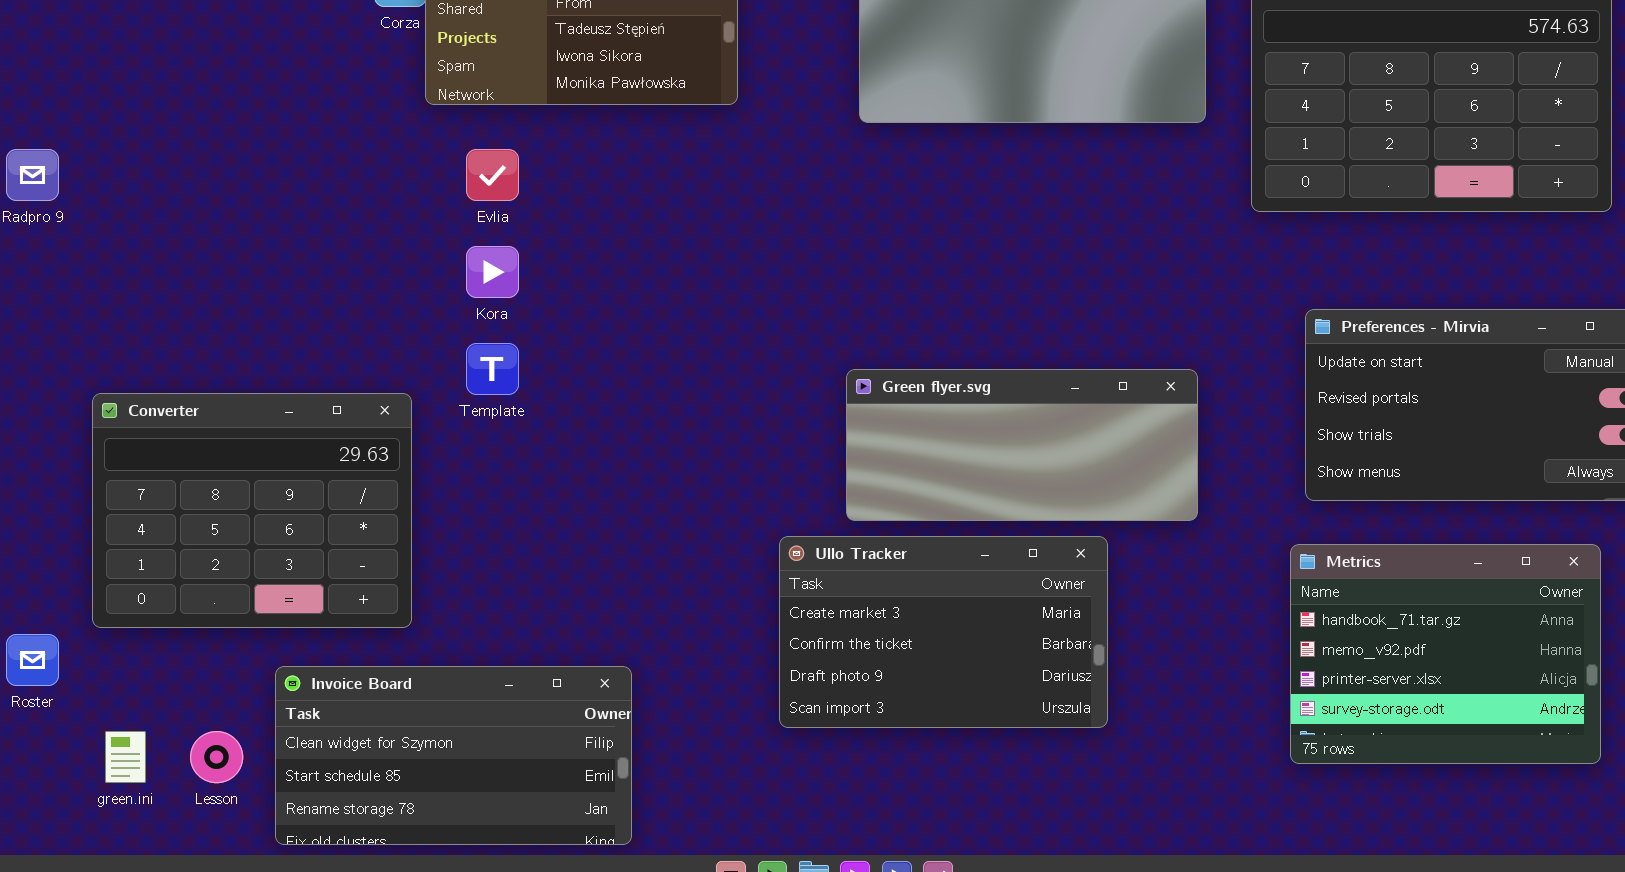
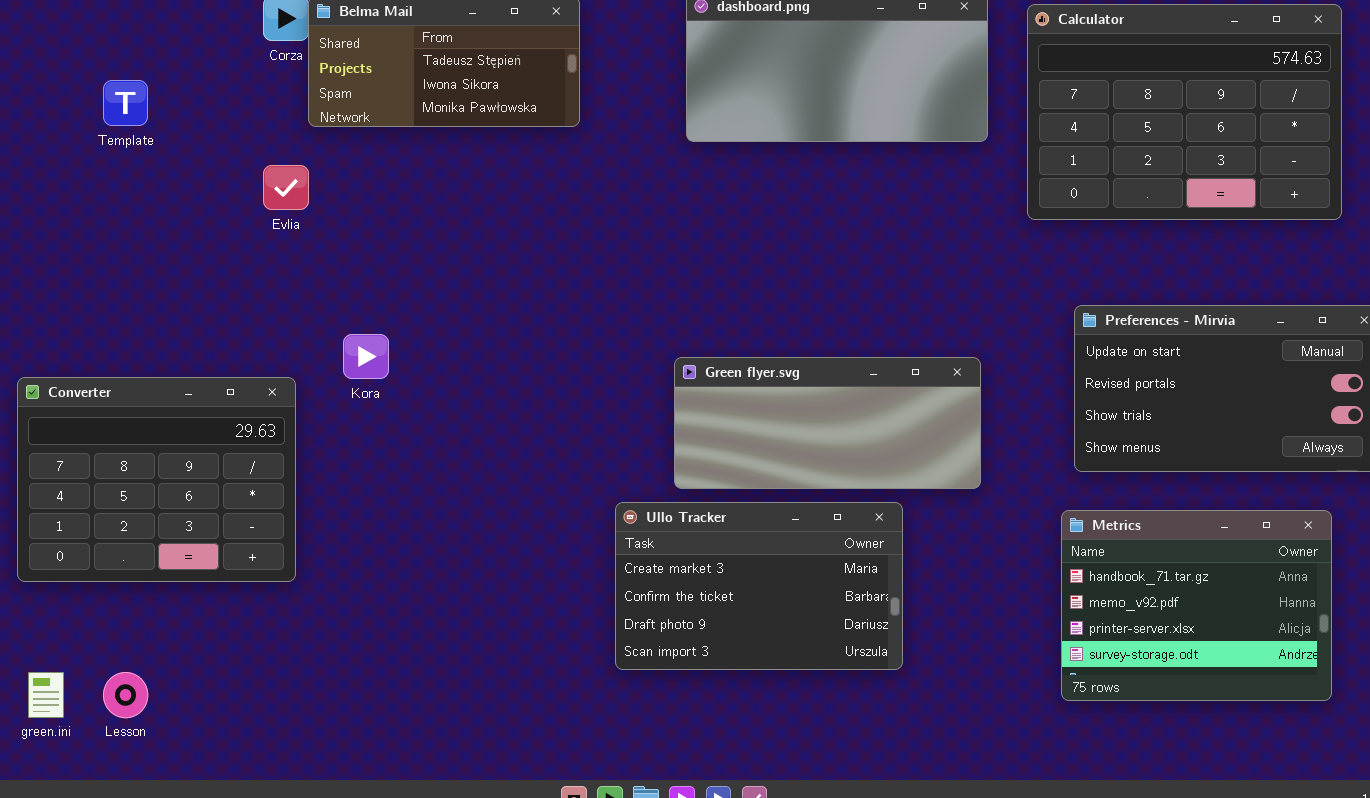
Evlia: [466,149,519,201] -> [263,165,309,210], moved
Kora: [466,246,519,298] -> [343,334,389,379], moved
Template: [466,343,519,395] -> [103,80,148,126], moved
Invoice Board: [275,666,632,845] -> none, closed

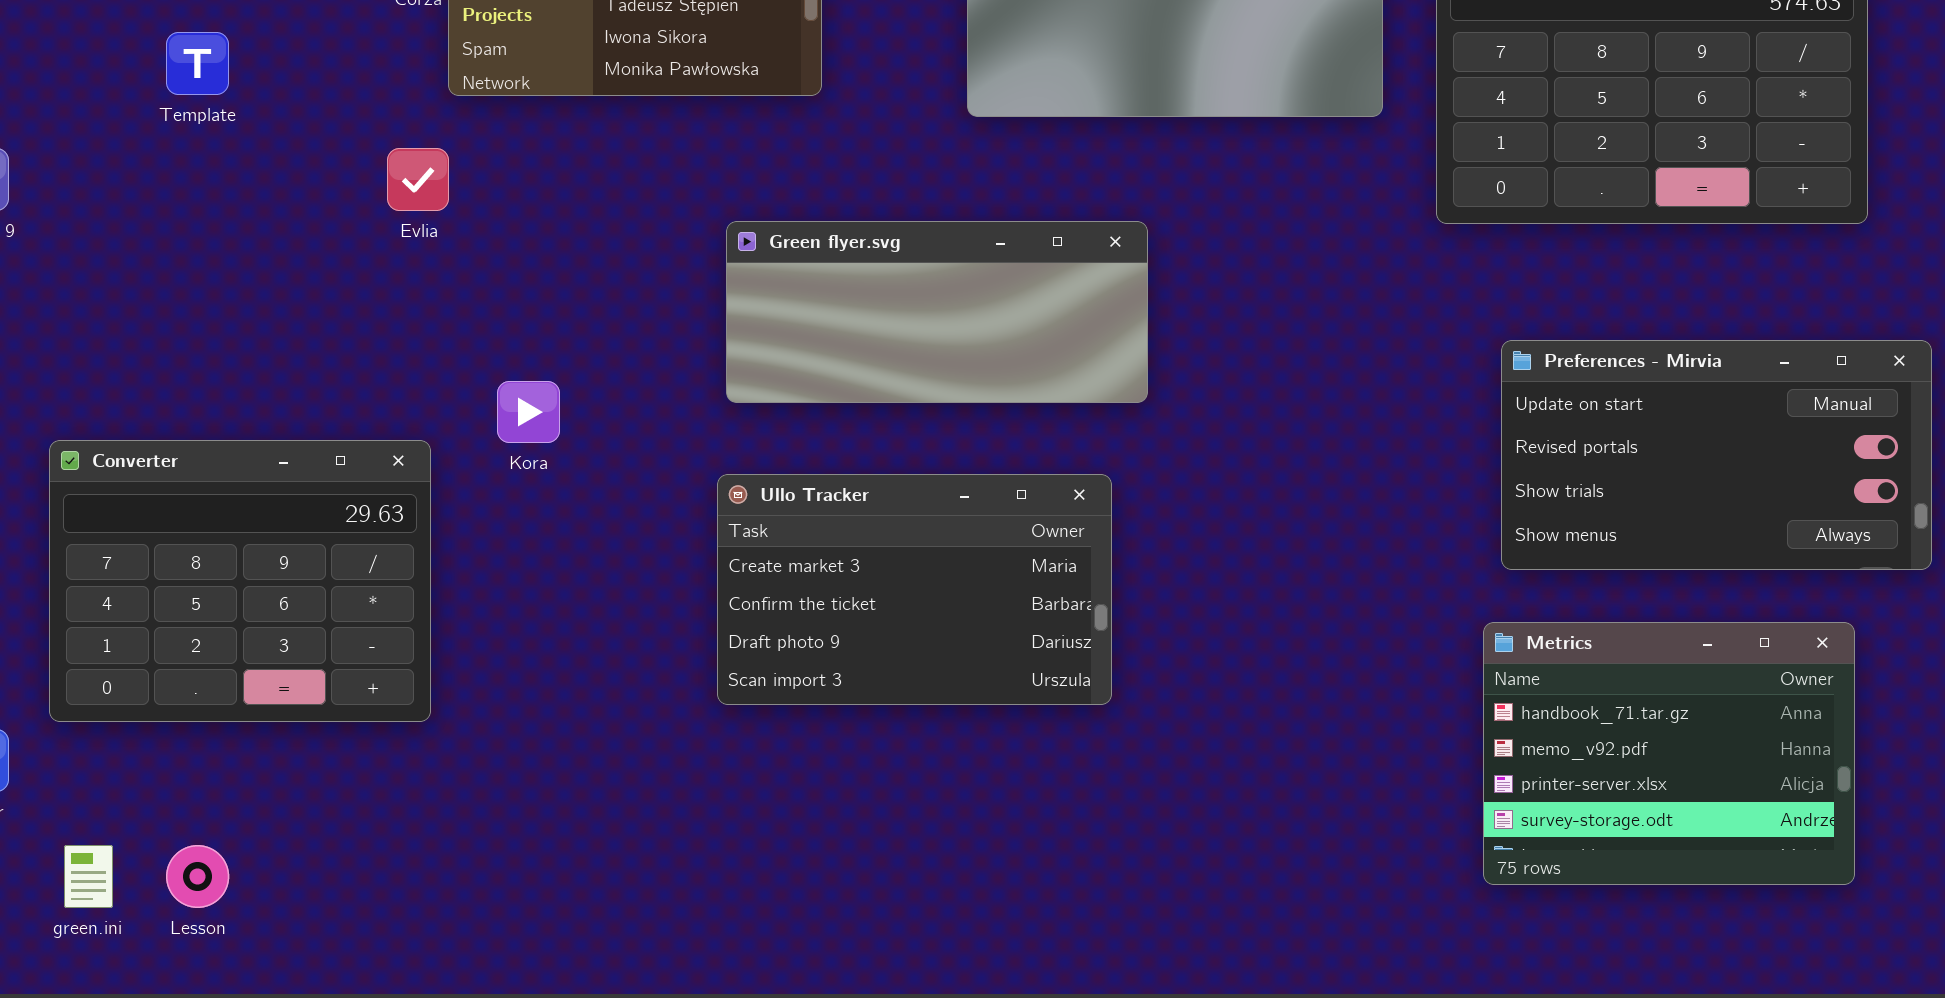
Green flyer.svg: [674,357,981,489] -> [726,221,1148,403], moved
Ullo Tracker: [615,502,903,670] -> [717,474,1112,705], moved

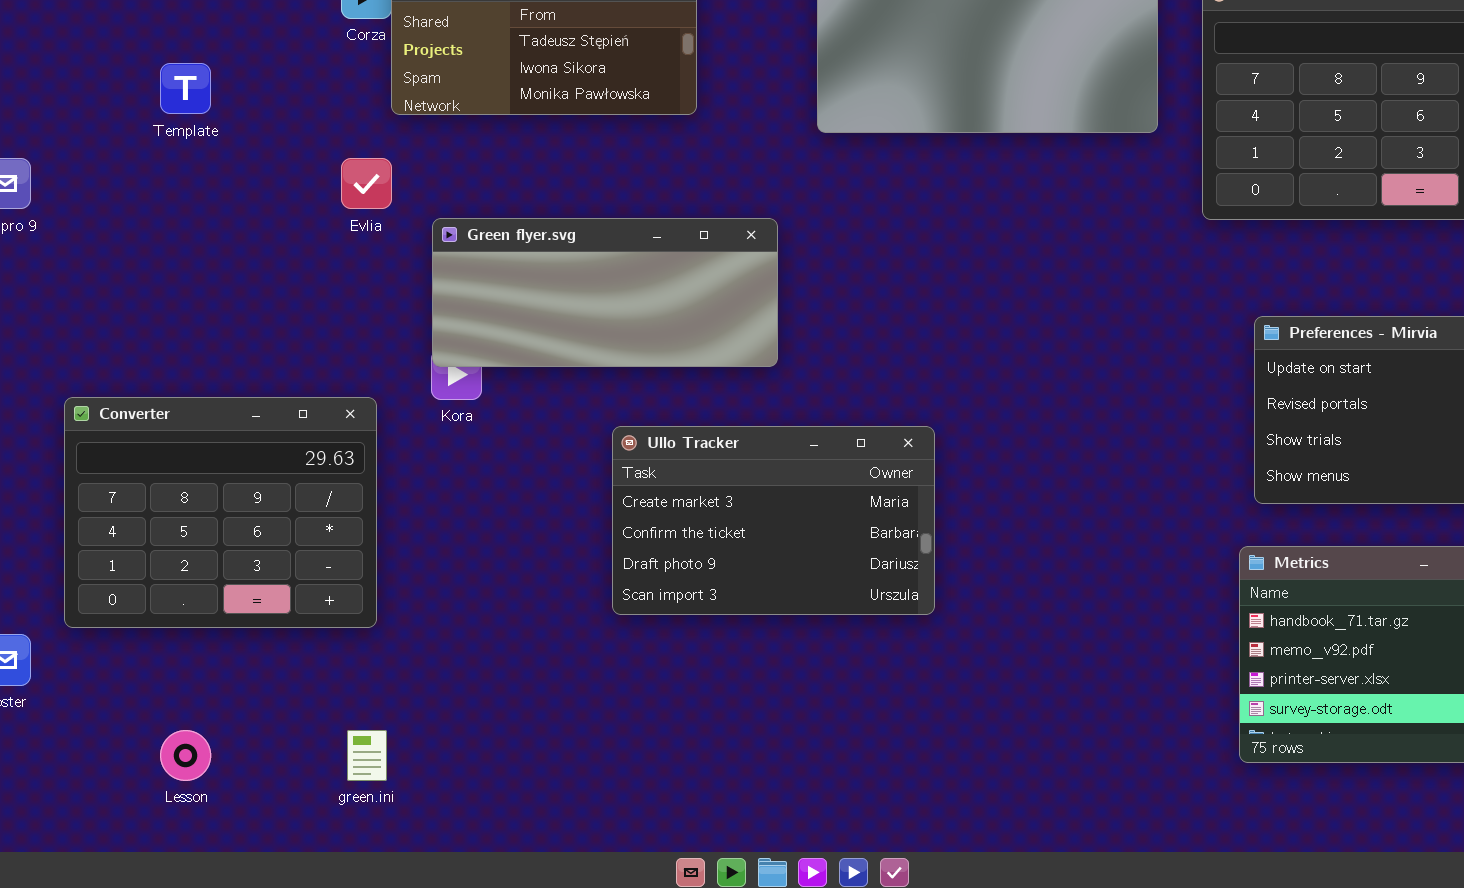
Green flyer.svg: [726,221,1148,403] -> [432,218,778,367], moved
green.ini: [64,845,113,908] -> [347,730,387,781], moved

